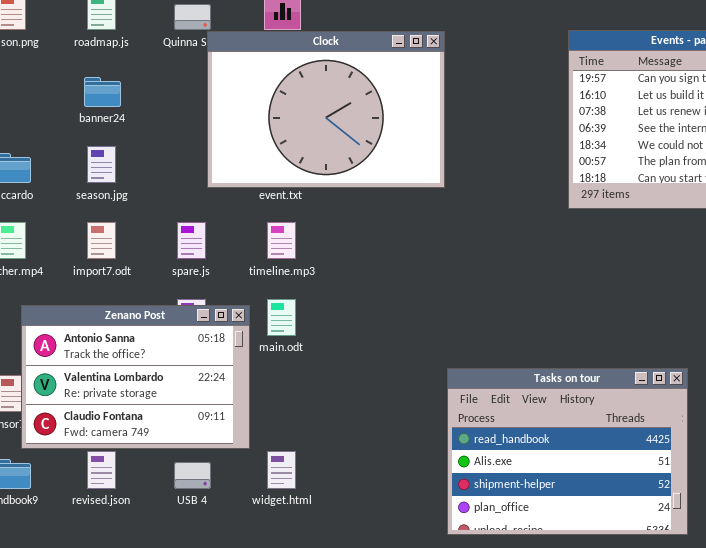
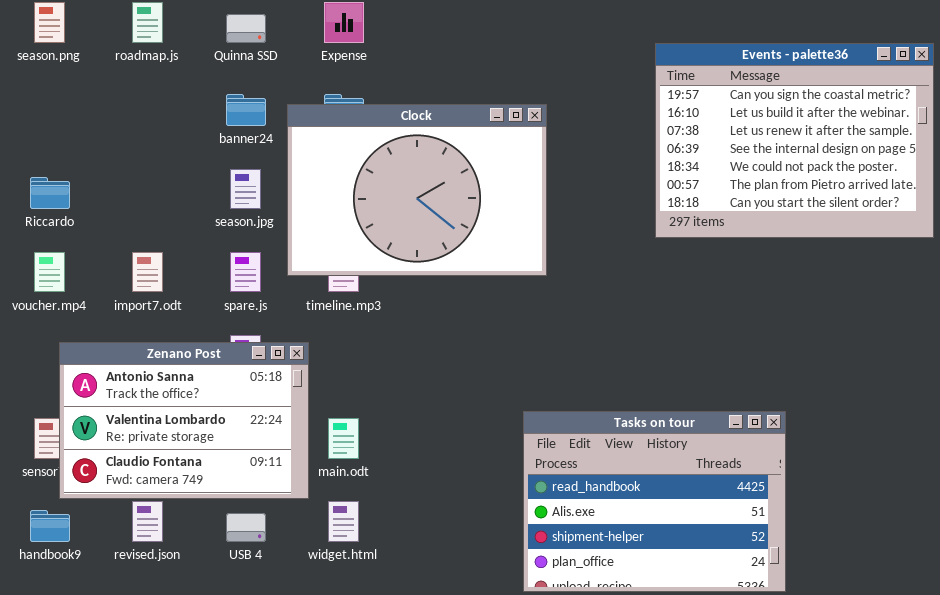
Clock: [207,31,445,188] -> [287,104,547,276], moved
banner24: [84,77,121,107] -> [226,94,266,126], moved
season.jpg: [87,146,116,183] -> [230,169,261,209], moved
main.odt: [267,299,296,336] -> [328,418,359,459], moved

